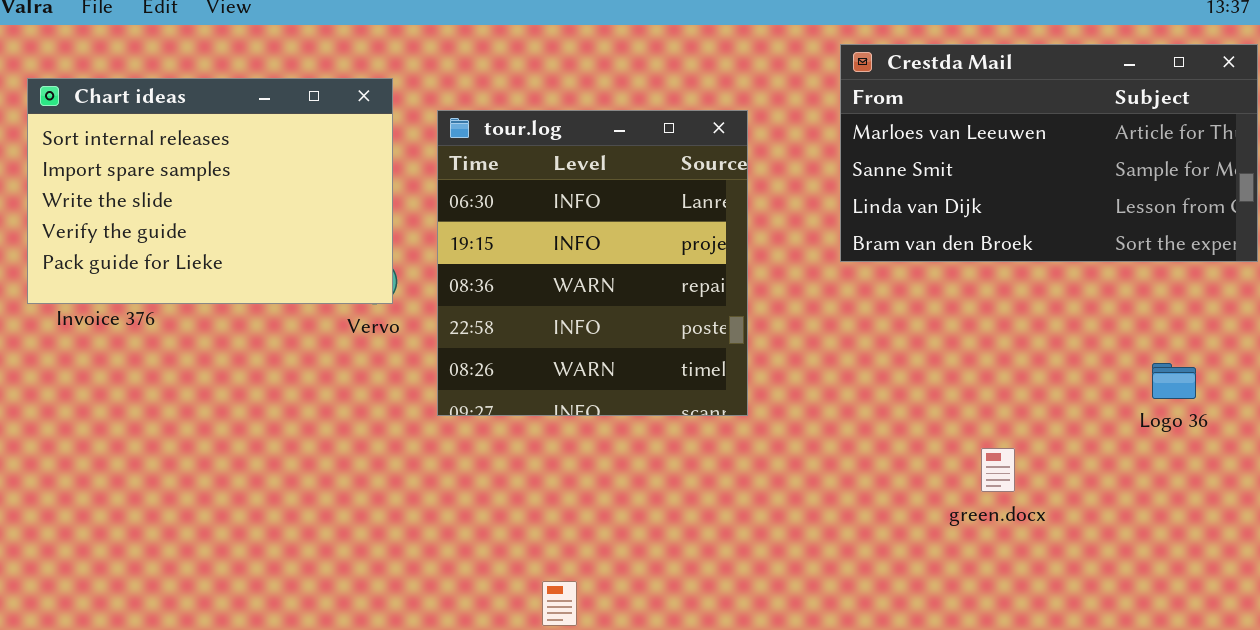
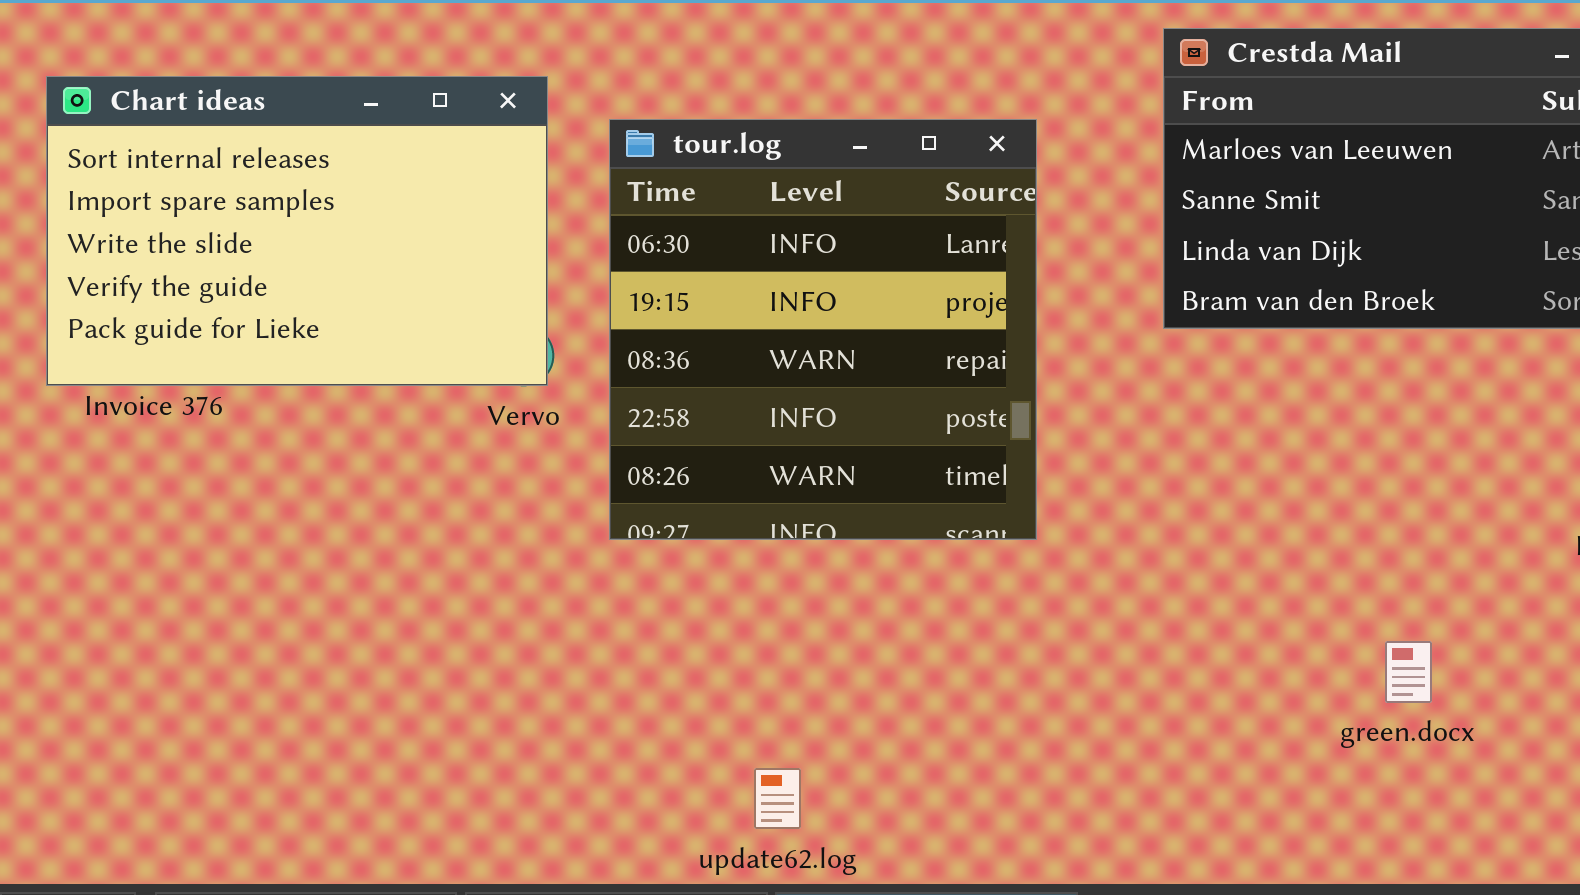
green.docx: [981,448,1015,492] -> [1385,641,1432,703], moved

